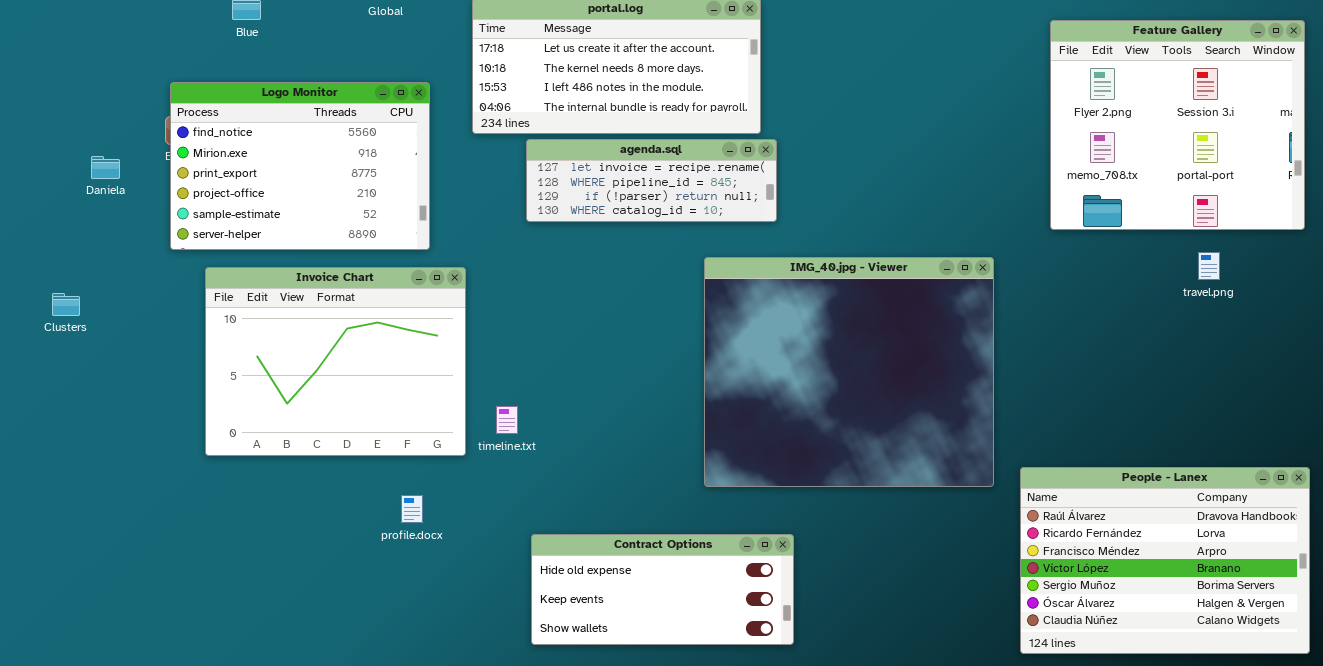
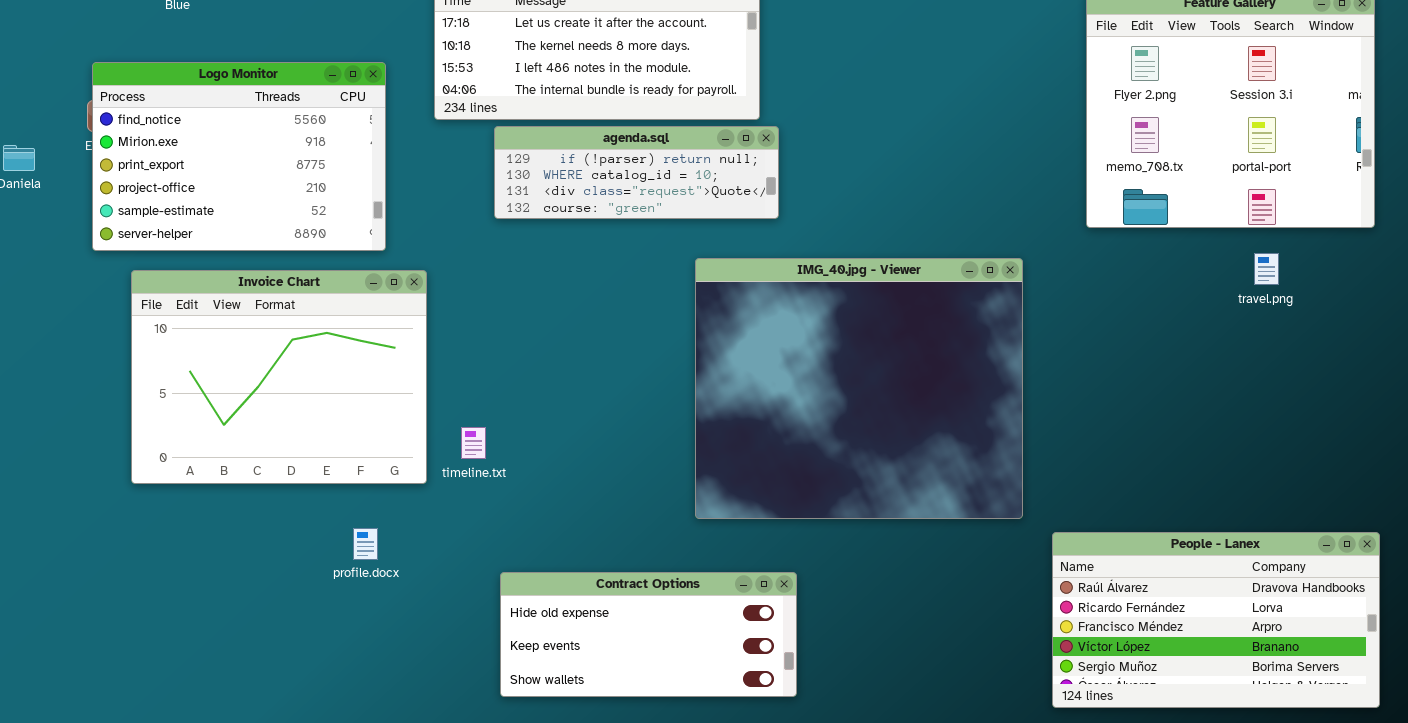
agenda.sql: [526,139,777,222] -> [494,126,779,219], scrolled down 2 rows
People - Lanex: [1020,467,1310,654] -> [1052,532,1380,708], resized

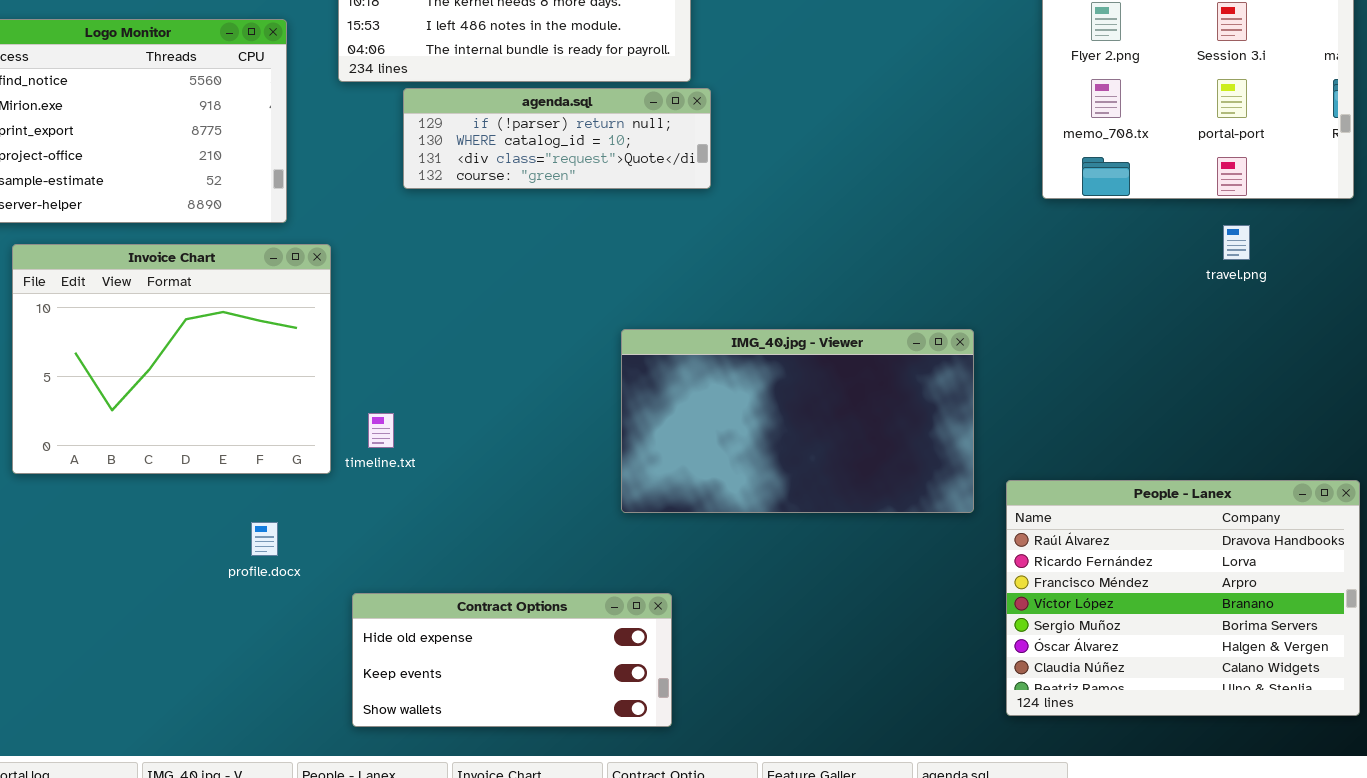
IMG_40.jpg - Viewer: [695,258,1023,519] -> [621,329,974,513], resized
People - Lanex: [1052,532,1380,708] -> [1006,480,1360,716], resized
Contract Options: [500,572,797,697] -> [352,593,672,727], moved

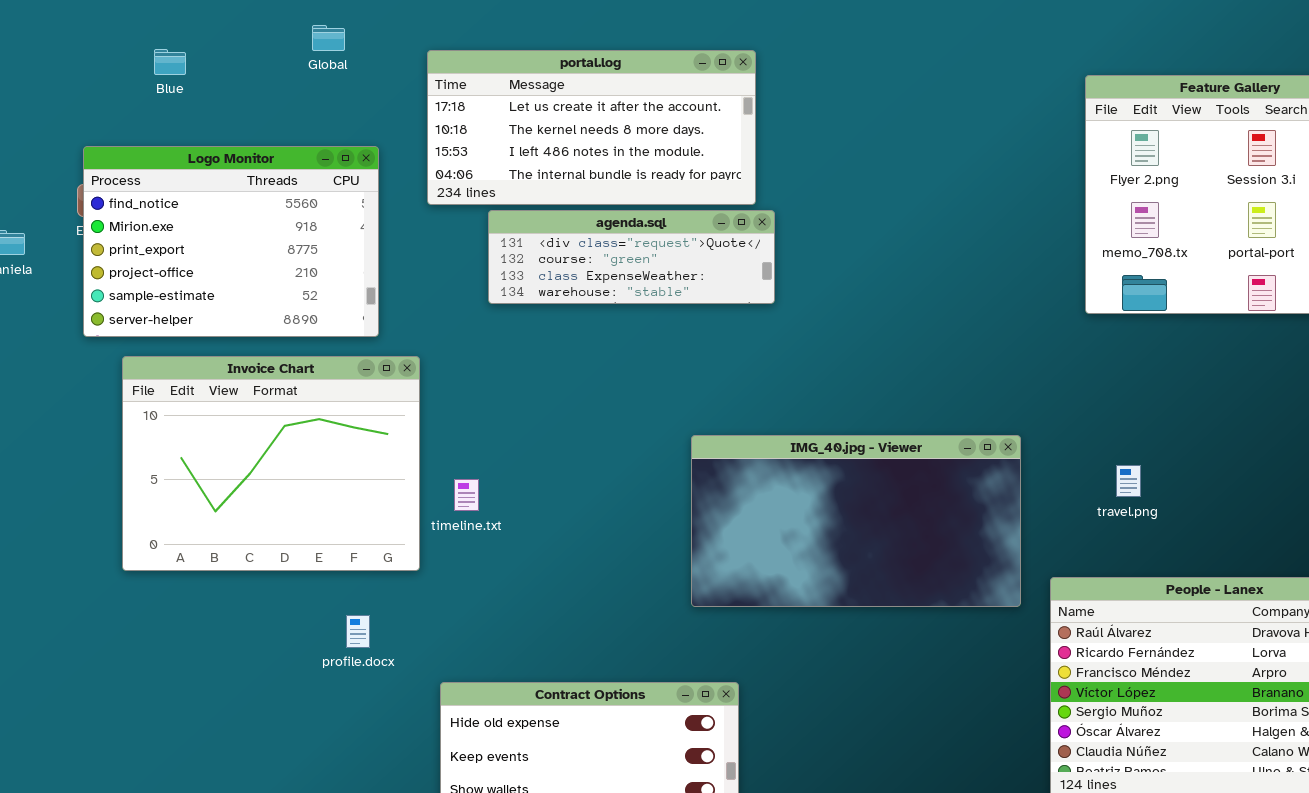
agenda.sql: [403,88,711,189] -> [488,210,775,304], scrolled down 2 rows
travel.png: [1223,225,1250,260] -> [1116,465,1141,497], moved
timeline.txt: [368,413,394,448] -> [454,479,479,511], moved

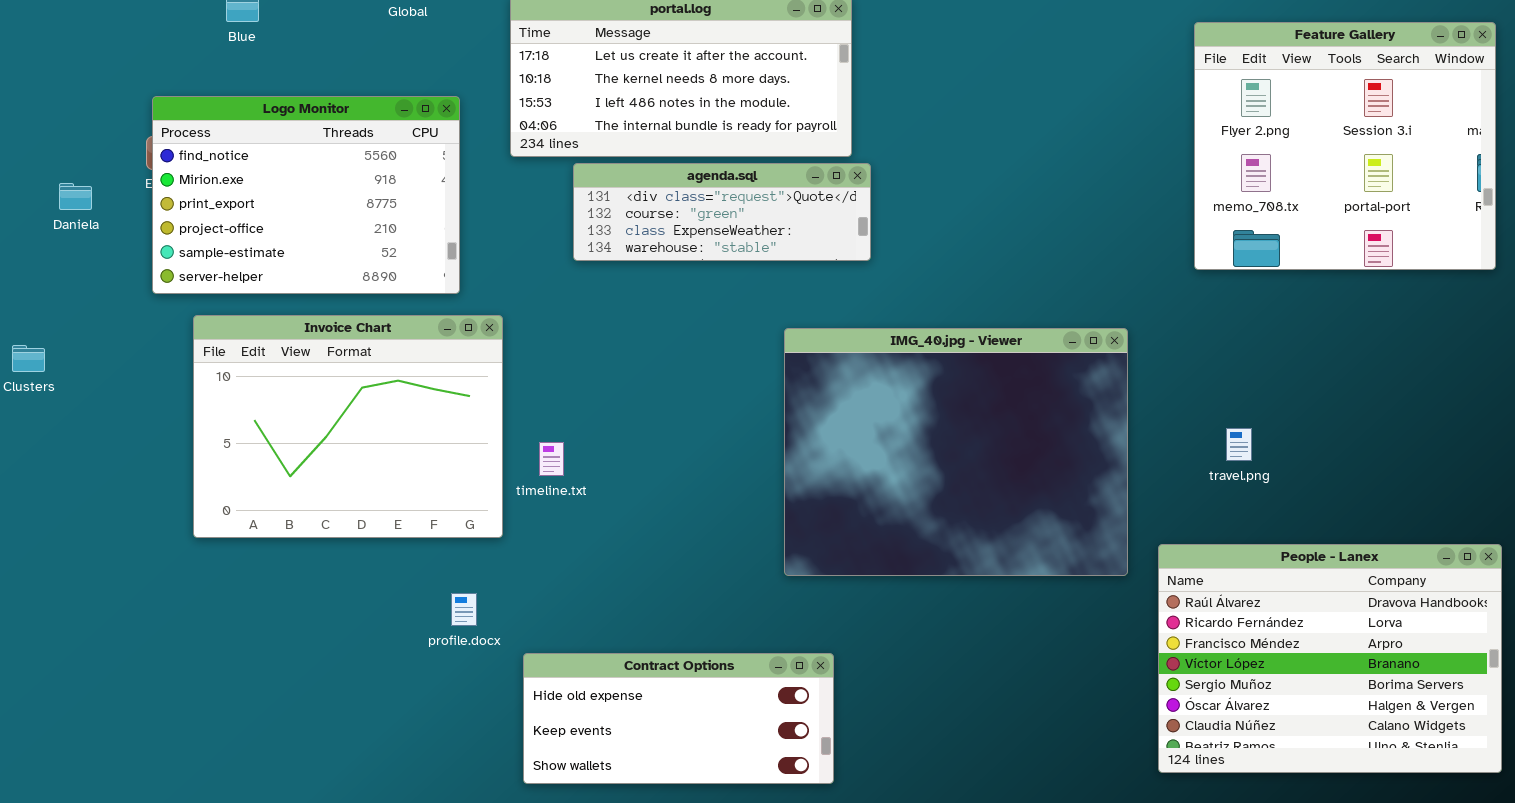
IMG_40.jpg - Viewer: [691,435,1021,607] -> [784,328,1128,576], resized
profile.docx: [346,615,370,648] -> [451,593,477,626], moved

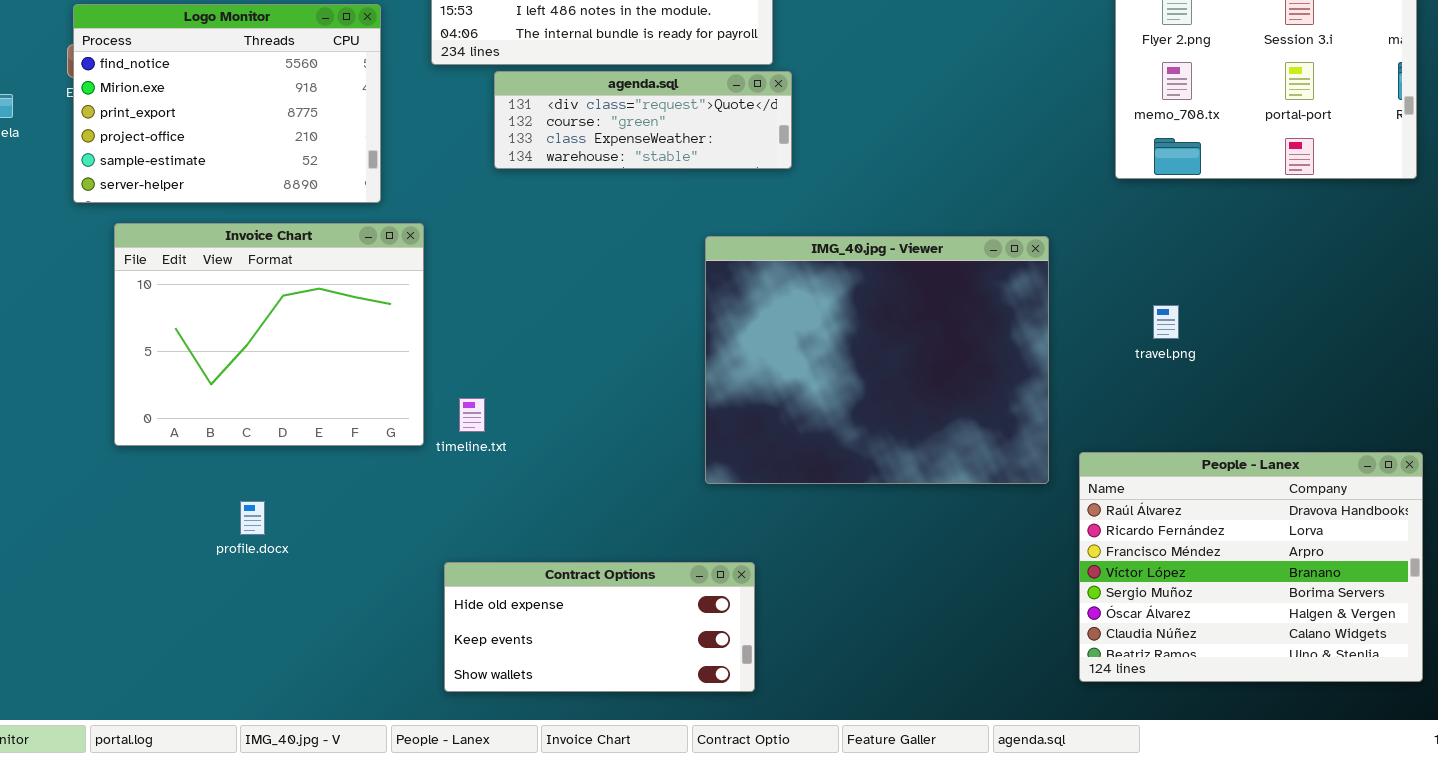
travel.png: [1226,428,1252,461] -> [1153,305,1179,339], moved
timeline.txt: [539,442,564,476] -> [459,398,485,432], moved
profile.docx: [451,593,477,626] -> [240,501,265,535], moved

